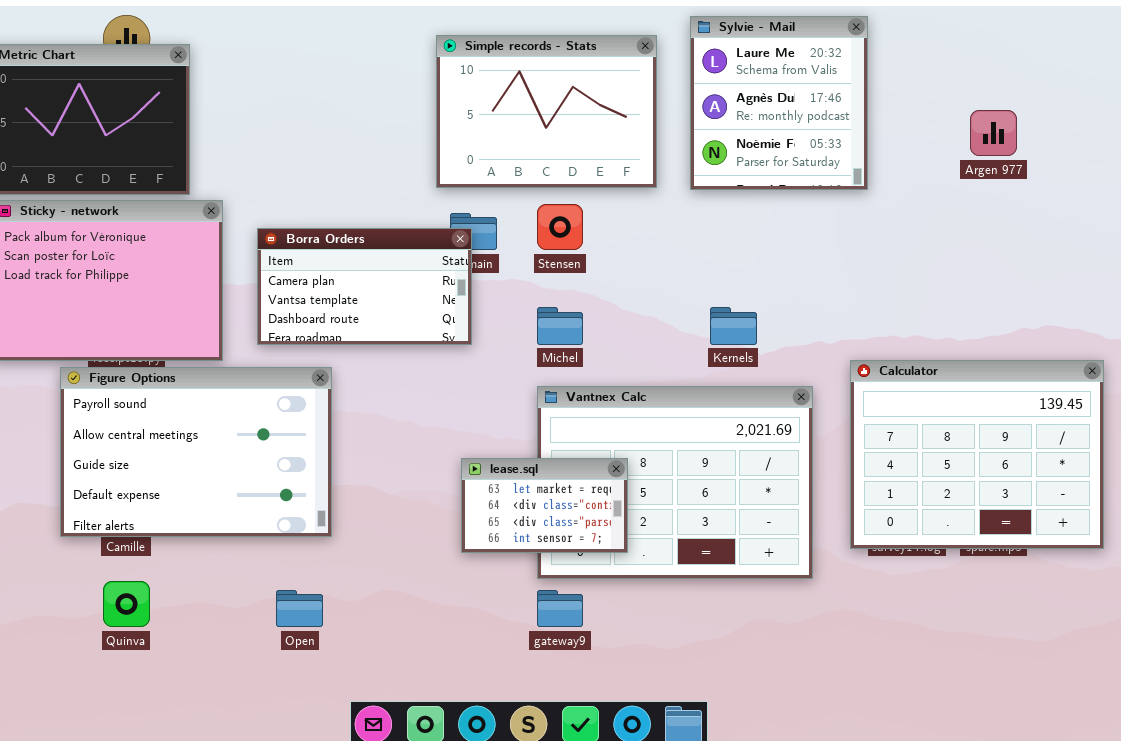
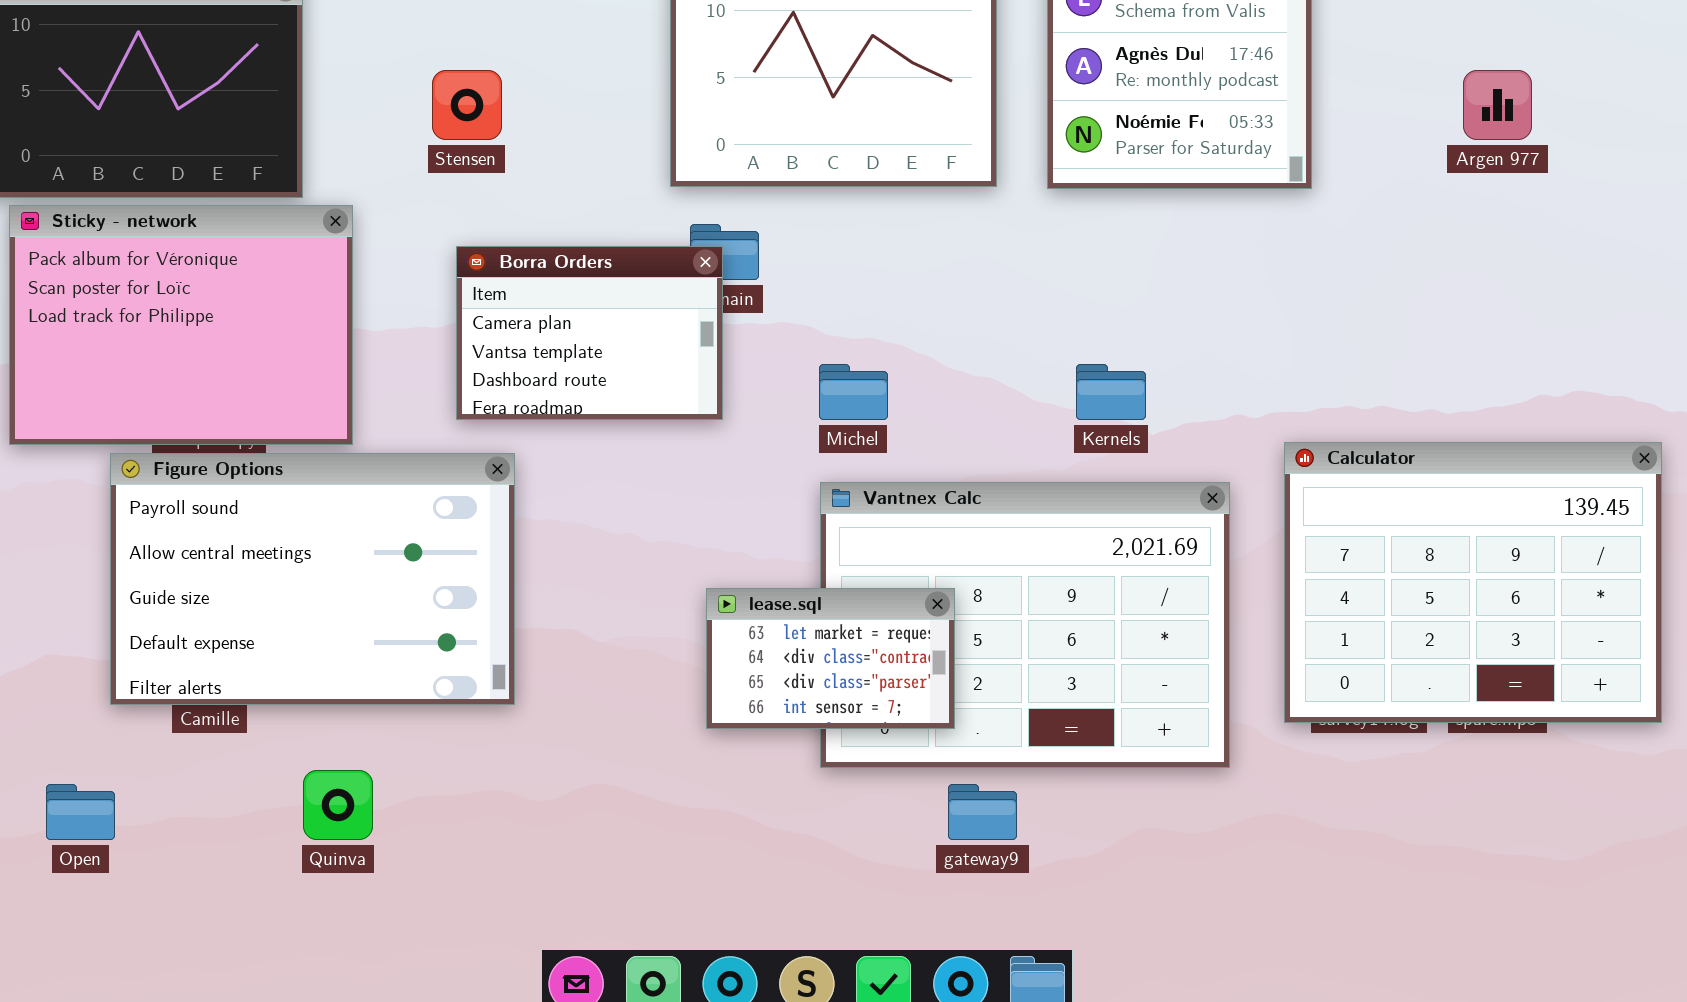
Stensen: [537,204,583,250] -> [432,70,502,140], moved
Borra Orders: [257,228,472,345] -> [456,246,723,420], resized
Quinva: [103,581,150,627] -> [303,770,373,840], moved
Open: [276,590,323,627] -> [46,784,115,840], moved
gateway9: [537,590,583,627] -> [948,784,1017,840], moved

